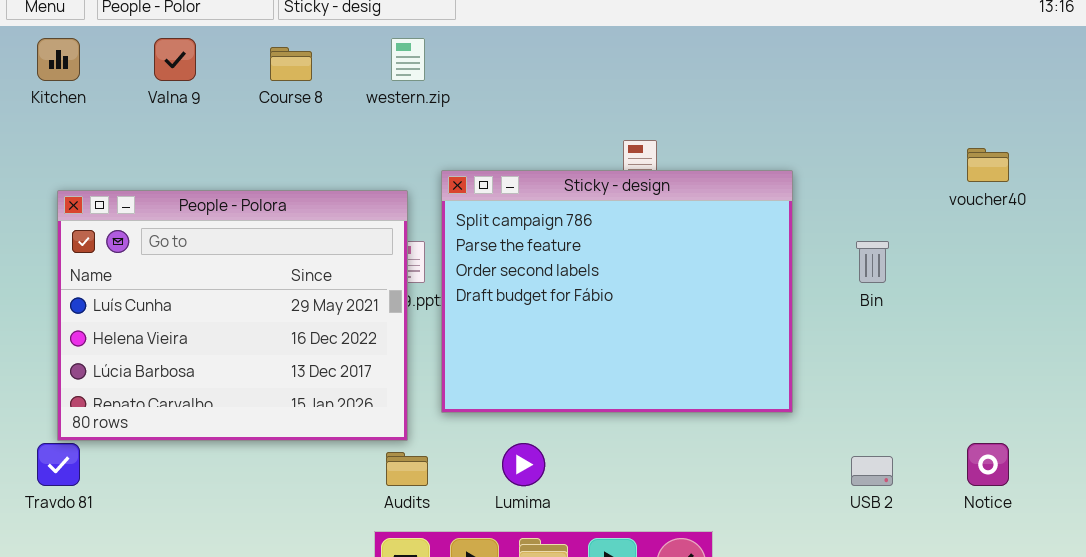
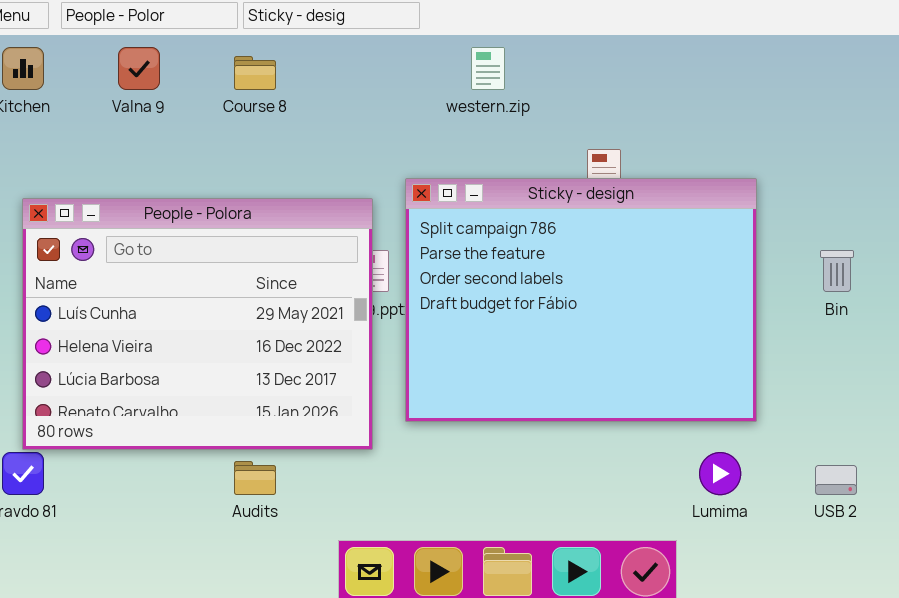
western.zip: [391,38,425,81] -> [471,47,505,90], moved
Lumima: [502,443,545,486] -> [699,452,741,495], moved
Audits: [386,452,428,486] -> [234,461,276,495], moved

